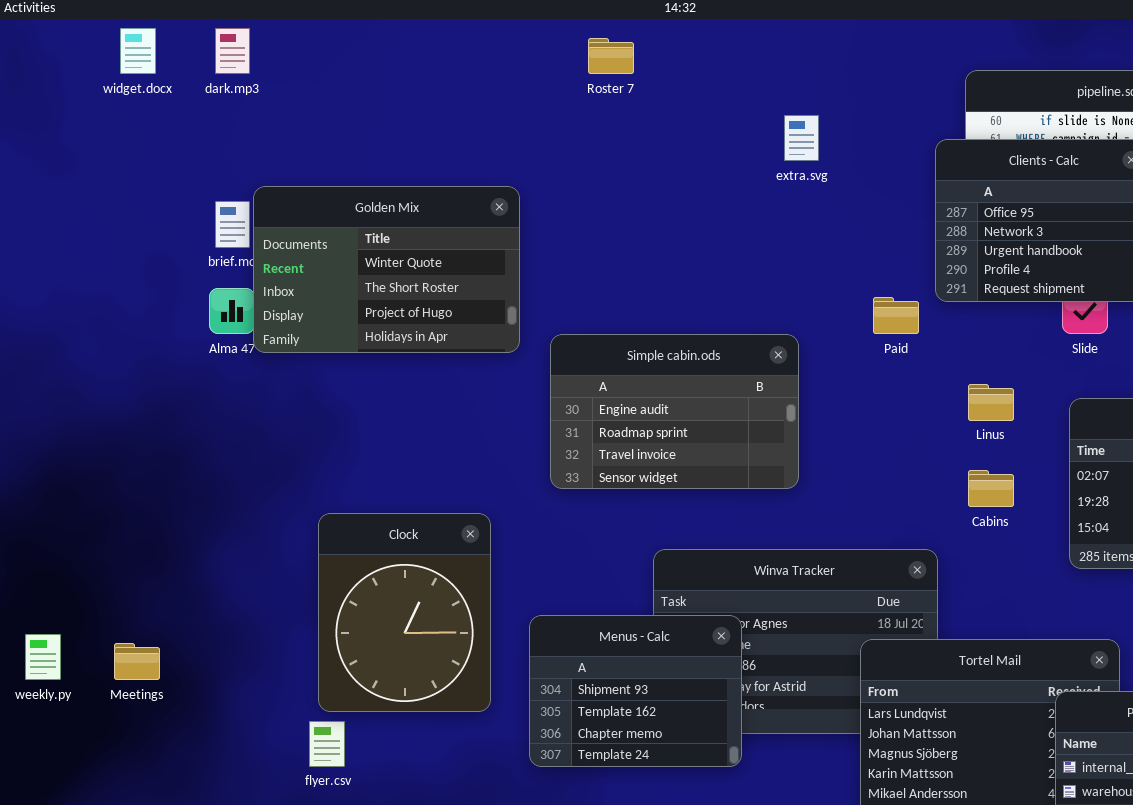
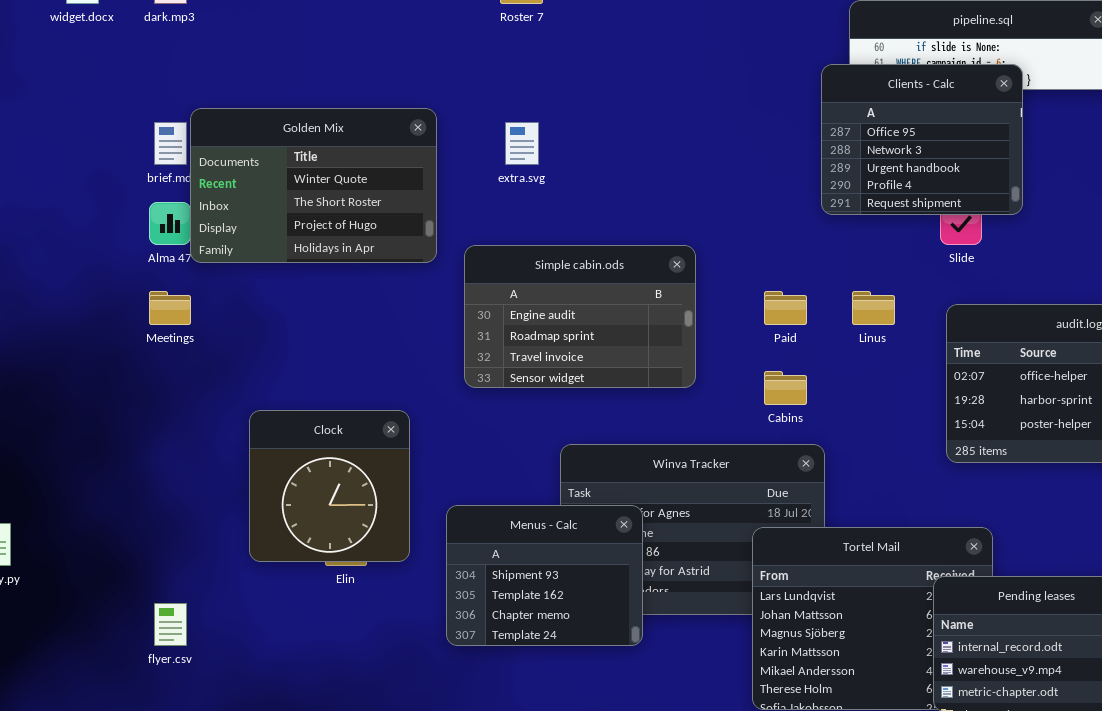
extra.svg: [784,115,819,161] -> [505,122,539,165], moved
Paid: [873,297,919,334] -> [764,291,807,325], moved
Cabins: [968,470,1014,507] -> [764,371,807,405], moved
Clock: [318,513,491,712] -> [249,410,410,562], resized
Meetings: [114,643,160,680] -> [149,291,191,325], moved
flyer.csv: [309,721,345,767] -> [154,603,187,646], moved

